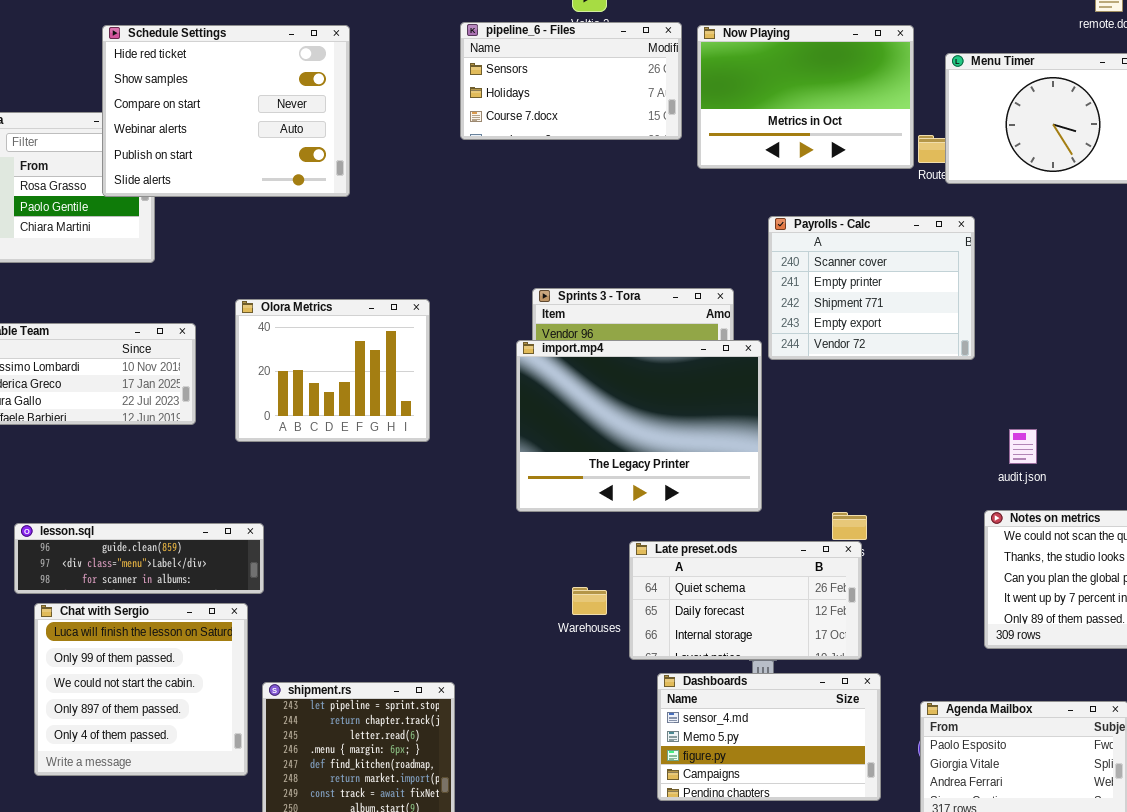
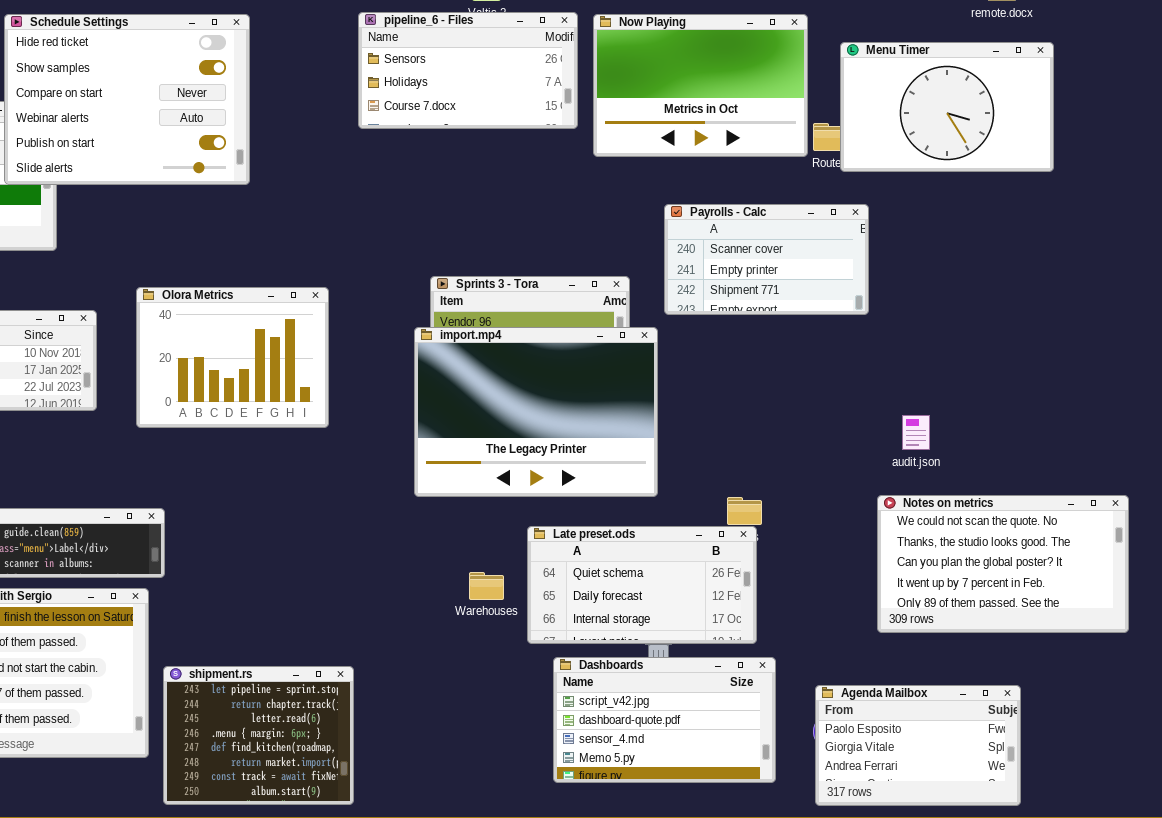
Payrolls - Calc: [768,216,975,360] -> [664,204,869,315], resized
Dashboards: [657,673,881,801] -> [553,657,776,783], scrolled up 2 rows

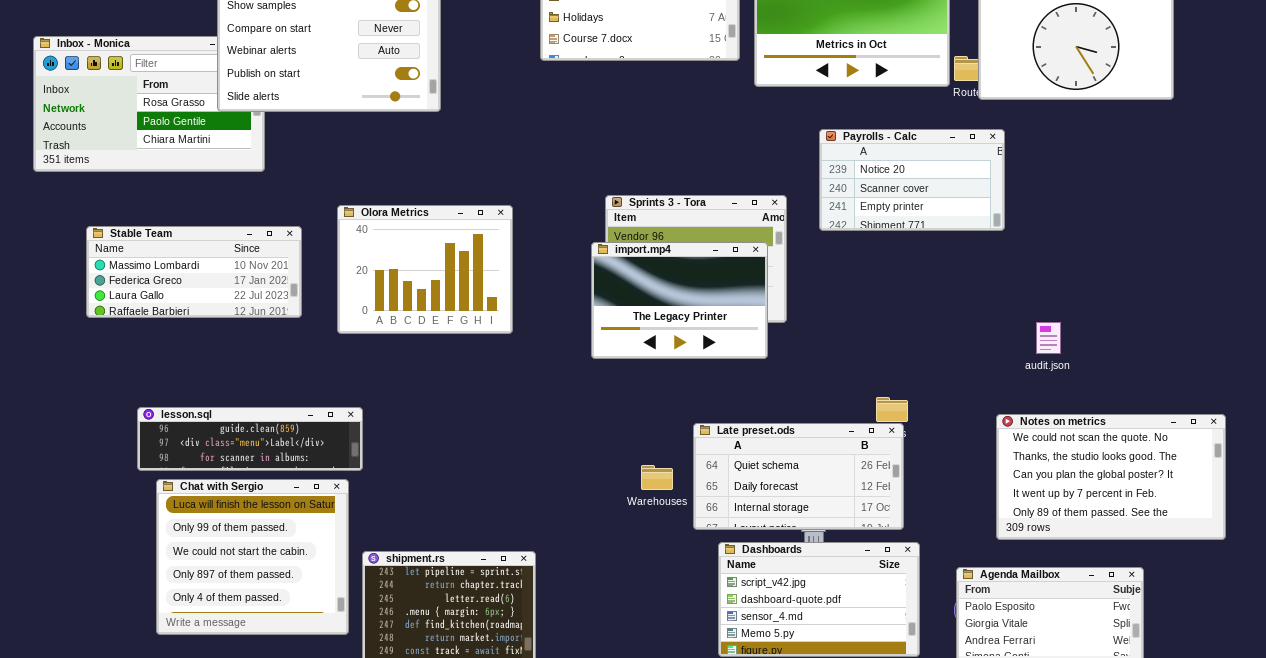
Payrolls - Calc: [664,204,869,315] -> [819,129,1005,231], scrolled up 1 row
import.mp4: [414,327,658,497] -> [591,242,768,359], resized
Notes on metrics: [877,495,1129,633] -> [996,414,1226,540], moved

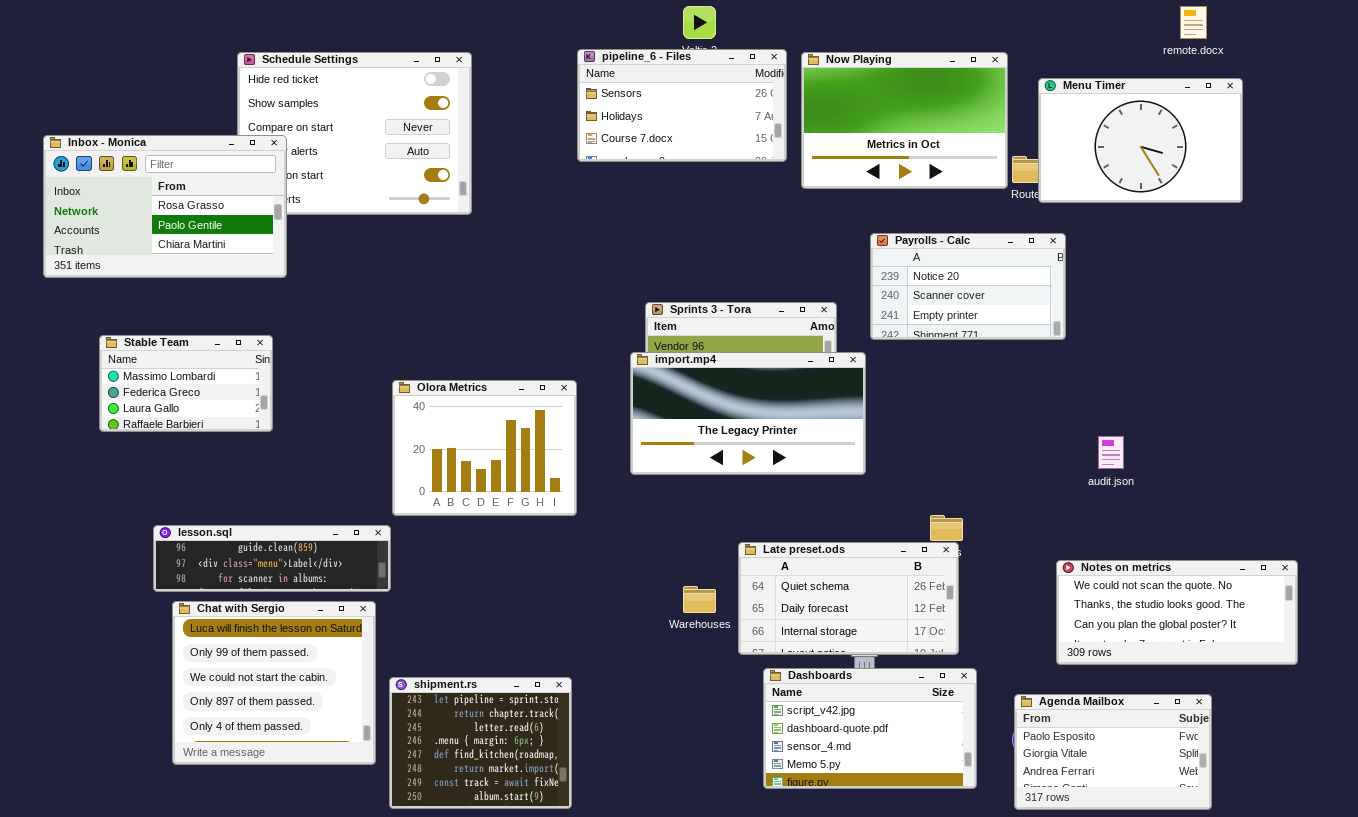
Inbox - Monica: [33,36,265,172] -> [43,135,287,278], raised
Olora Metrics: [337,205,513,334] -> [392,380,577,516], moved
Stable Team: [86,226,302,318] -> [99,335,273,432], resized
import.mp4: [591,242,768,359] -> [630,352,866,475], resized
Notes on metrics: [996,414,1226,540] -> [1056,560,1298,665], resized

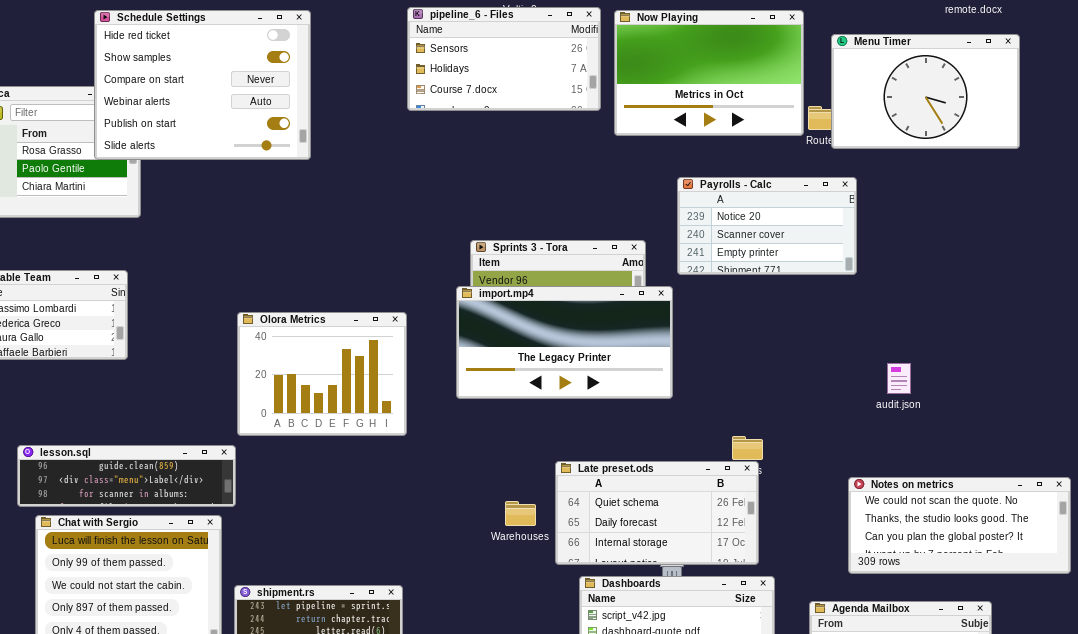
Schedule Settings: [237,52,472,215] -> [94,10,311,160], raised

